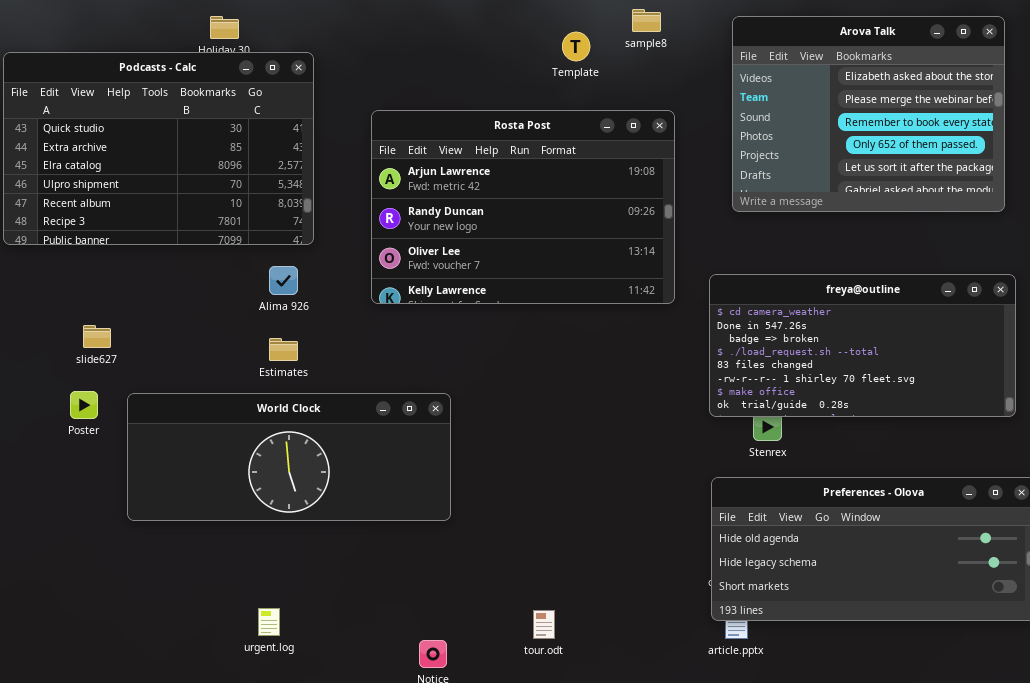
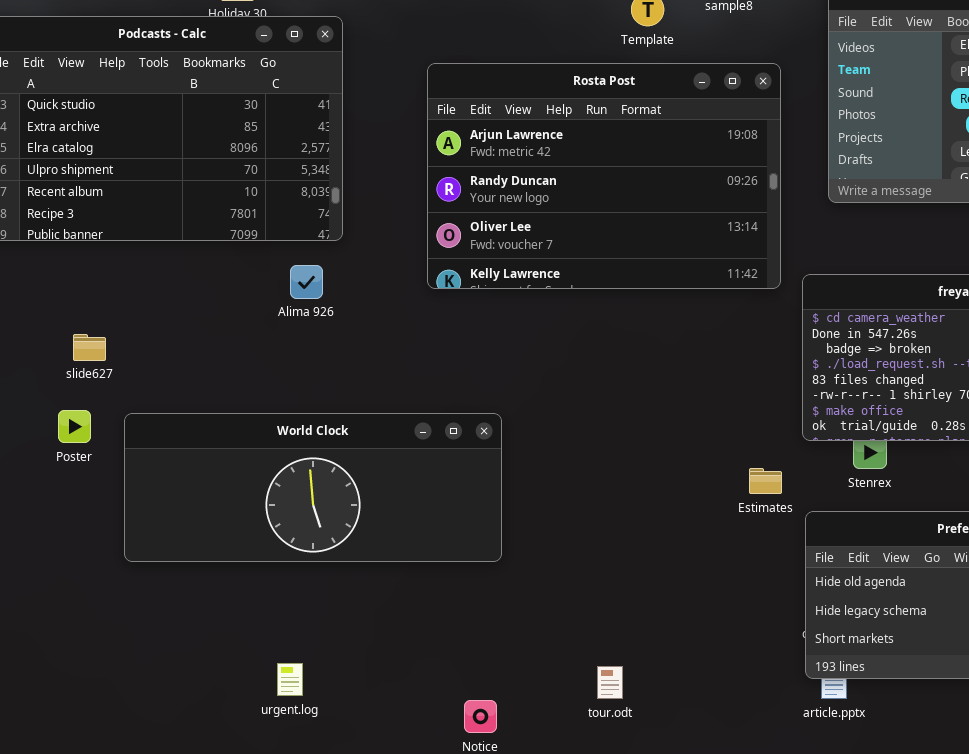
Rosta Post: [371,110,675,304] -> [427,63,781,289], moved
Estimates: [269,338,298,361] -> [749,468,782,494], moved

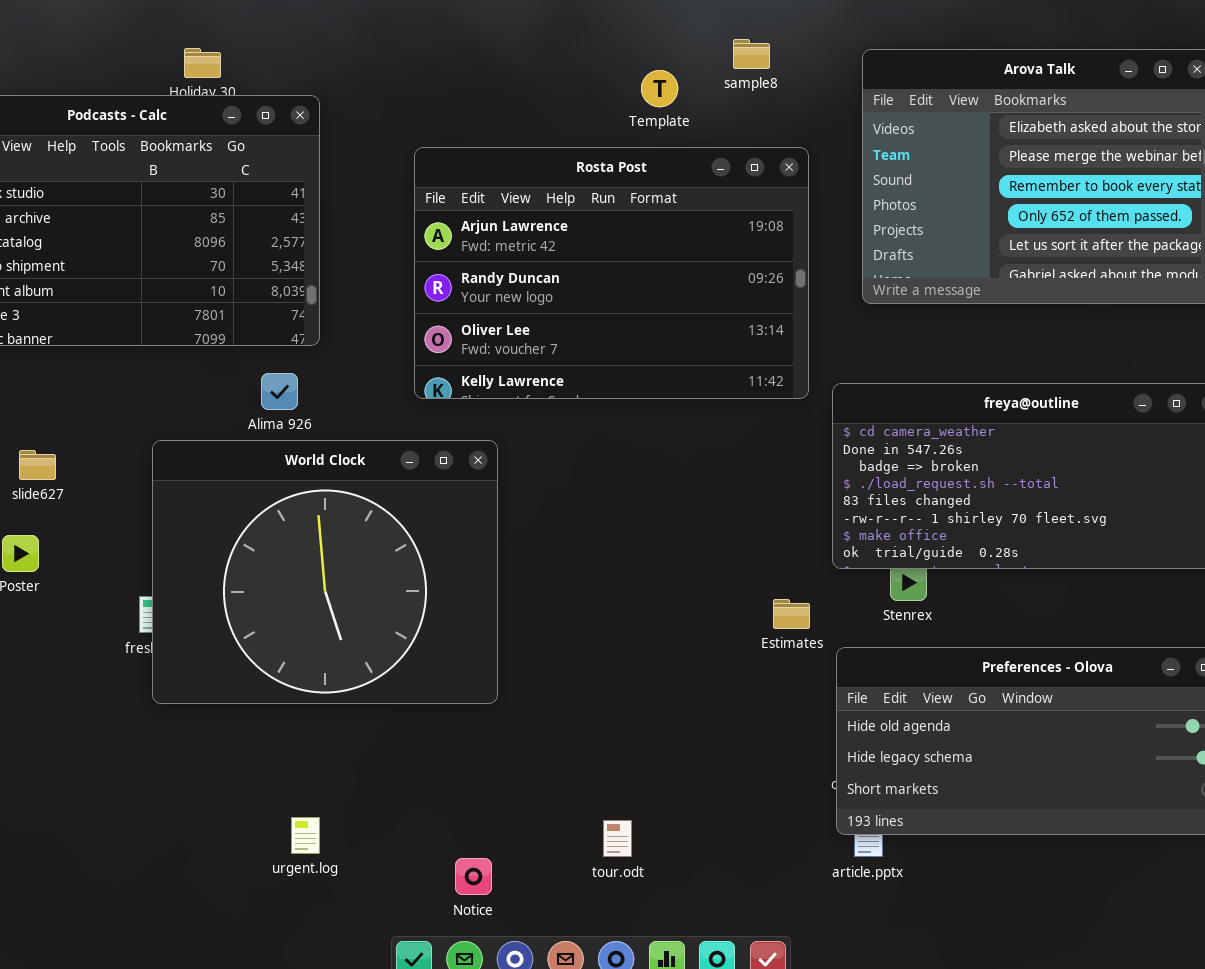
World Clock: [124,413,502,562] -> [152,440,498,704], resized
urgent.log: [277,663,303,696] -> [291,817,320,854], moved

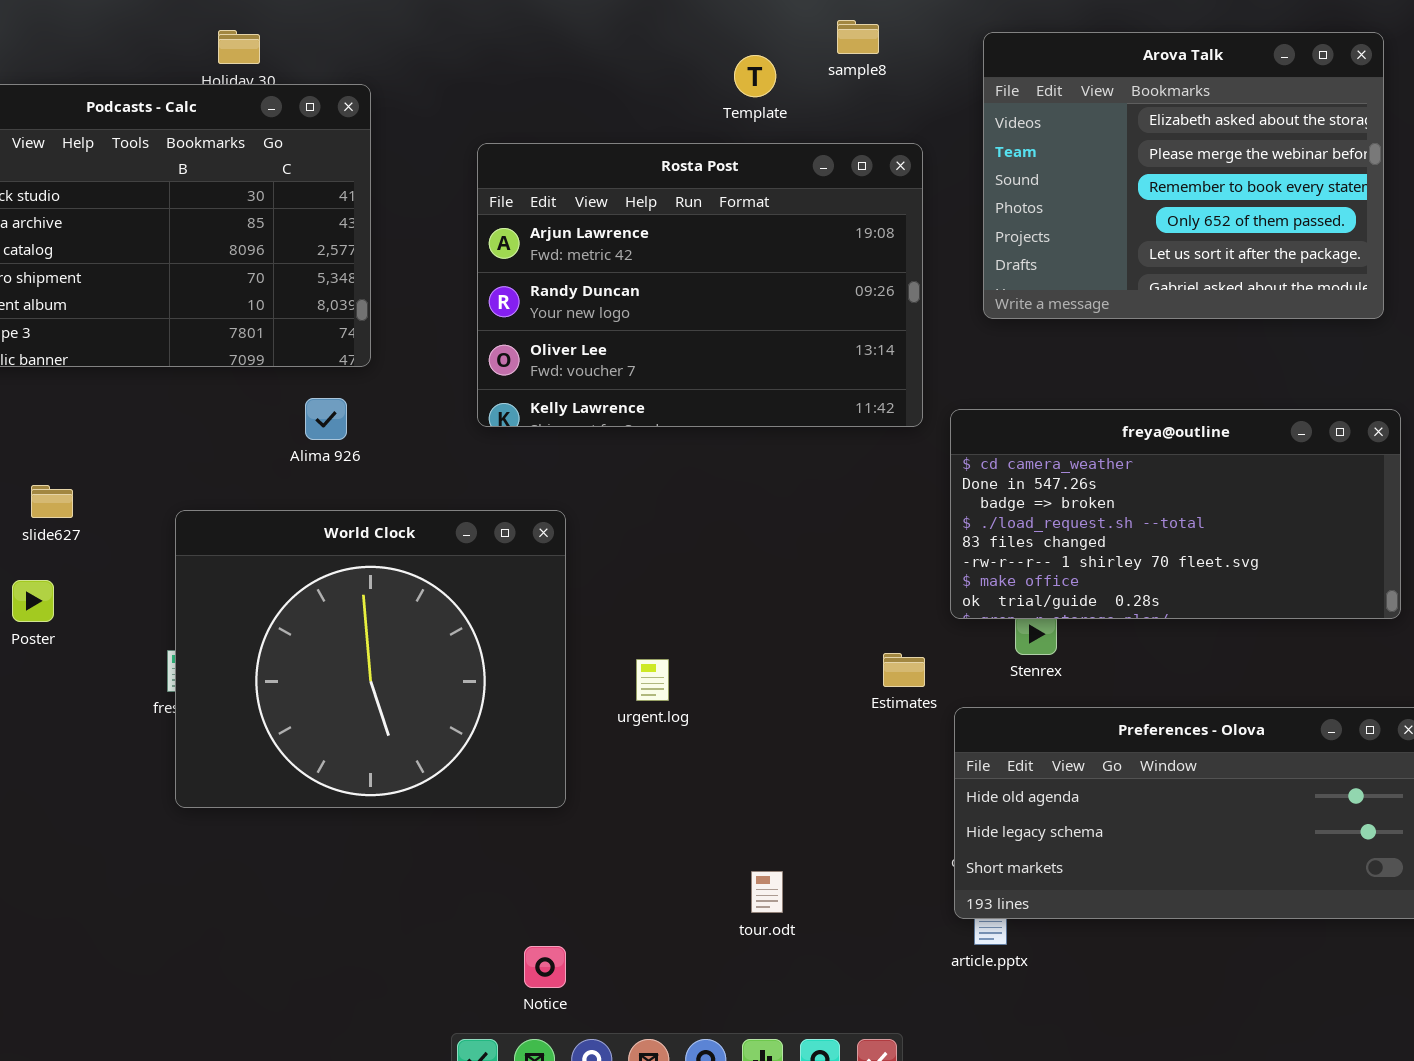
World Clock: [152,440,498,704] -> [175,510,566,808], moved
urgent.log: [291,817,320,854] -> [636,659,669,701], moved
tour.odt: [603,820,632,857] -> [751,871,783,913], moved

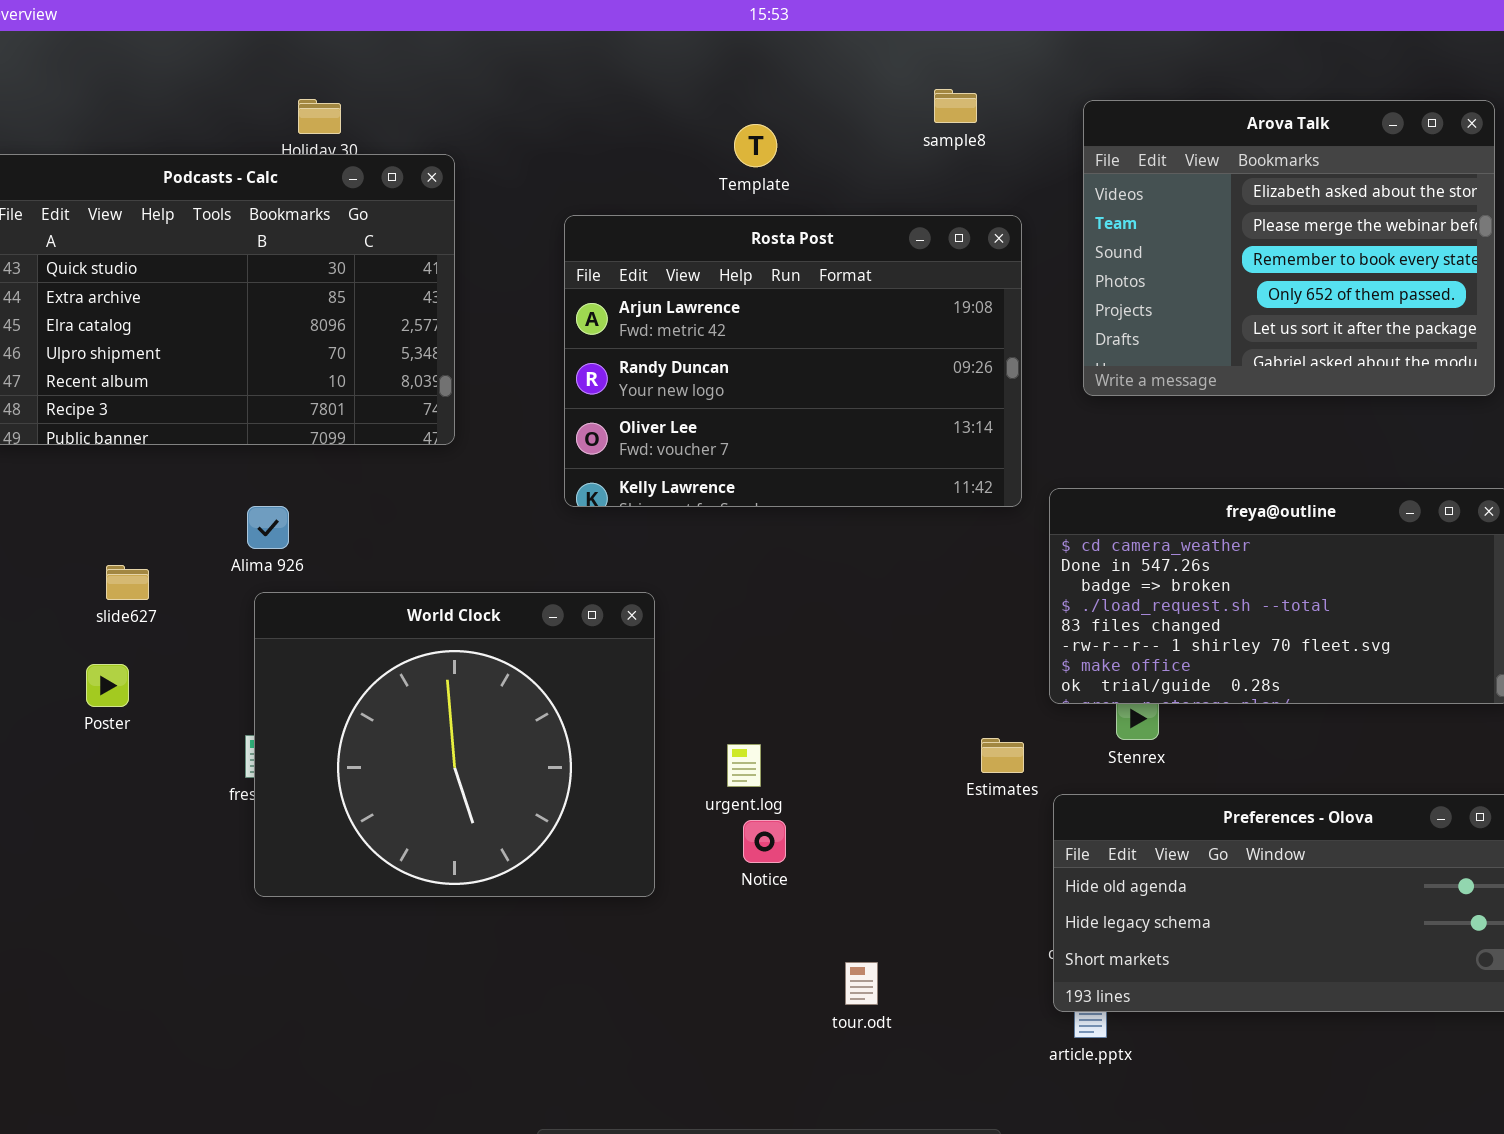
Template: [734,55,776,97] -> [734,124,777,167], moved
Alima 926: [305,398,347,440] -> [247,506,289,549], moved
Notice: [524,946,566,988] -> [743,820,786,863], moved

